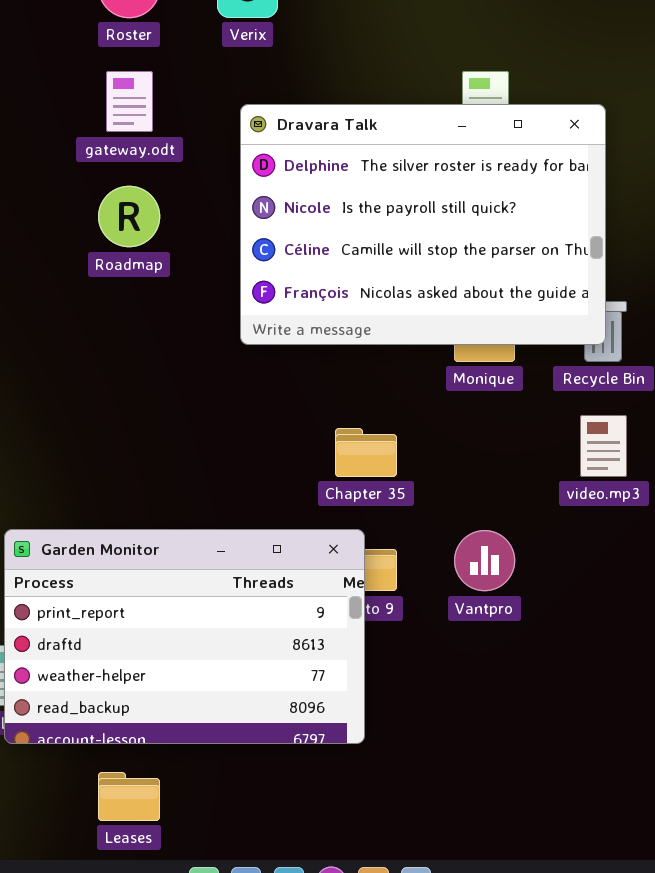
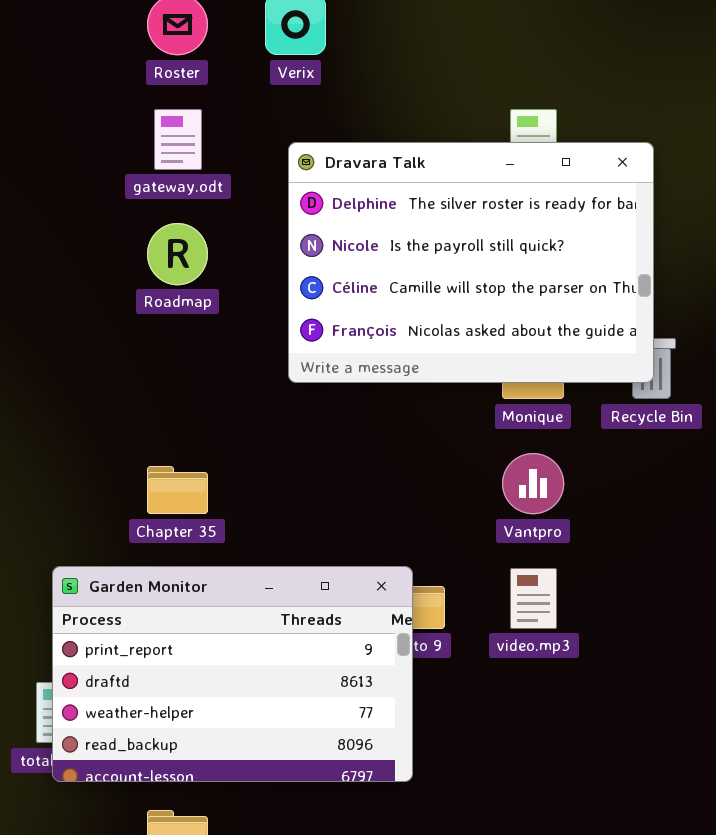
video.mp3: [580,415,627,477] -> [510,568,557,629], moved
Chapter 35: [335,428,397,477] -> [147,466,208,514], moved
Vantpro: [454,530,515,591] -> [502,453,564,514], moved

